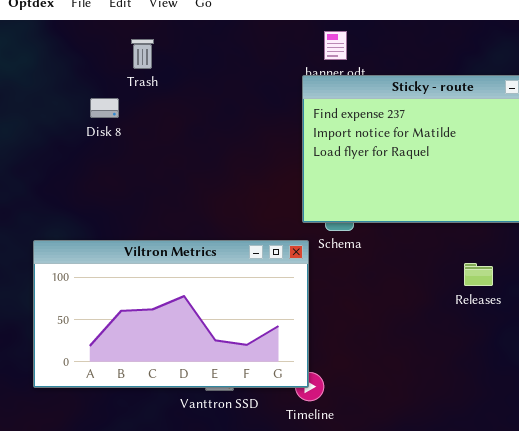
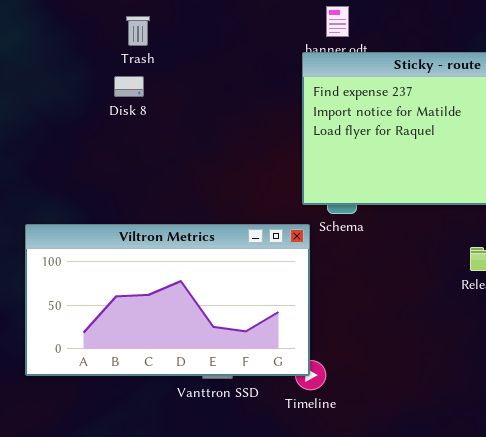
Disk 8: [90,98,119,118] -> [114,76,144,97], moved

